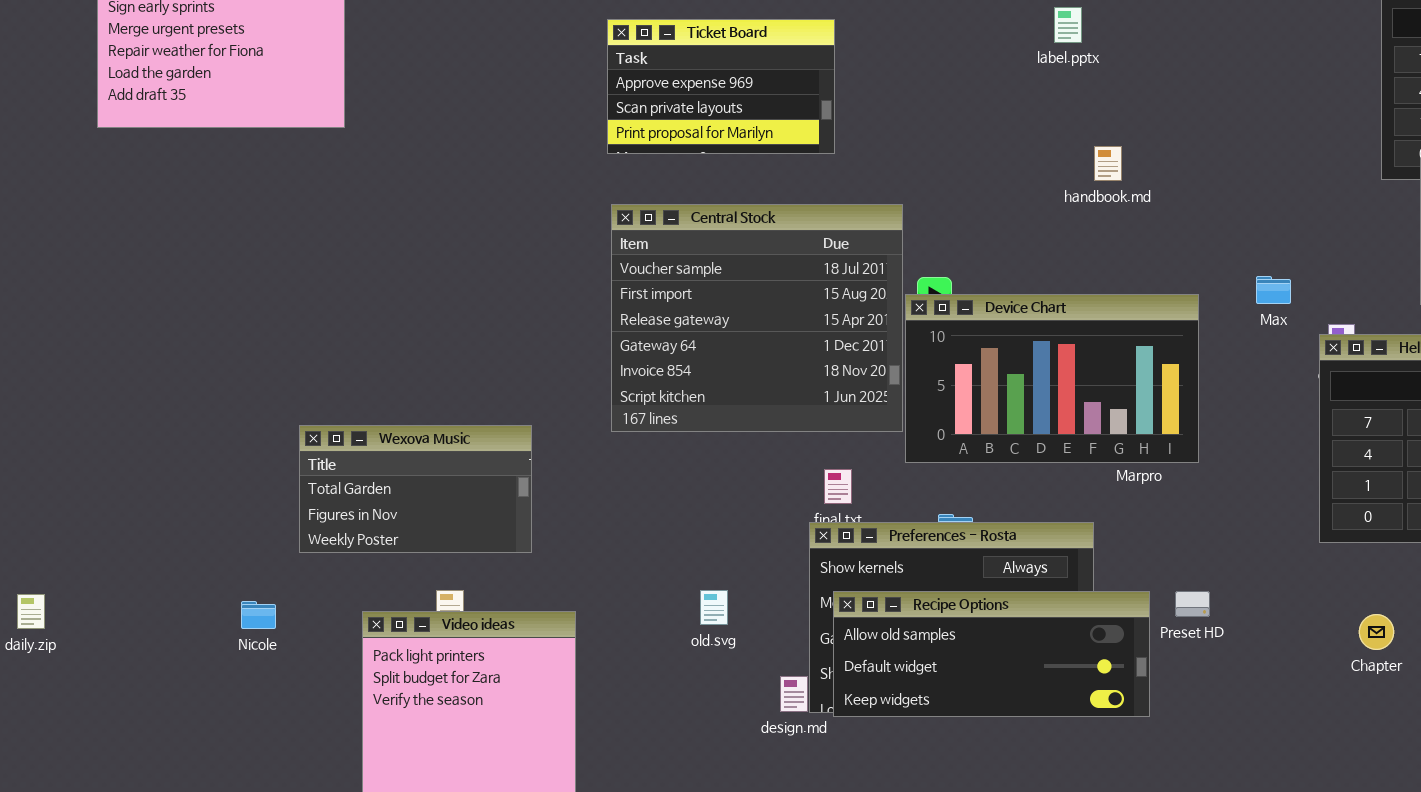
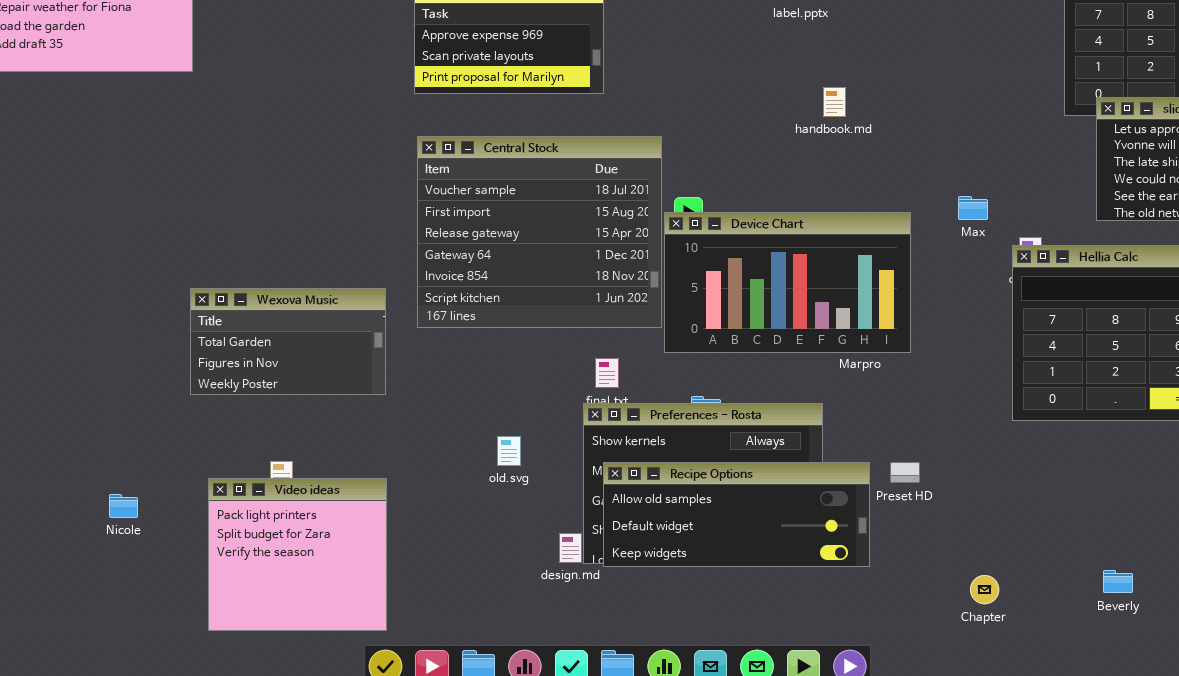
Wexova Music: [299,425,532,553] -> [190,288,386,395], moved
old.svg: [700,590,728,625] -> [497,436,521,466], moved
Nicole: [241,601,276,629] -> [109,494,138,518], moved
Chapter: [1359,614,1394,650] -> [970,575,999,604], moved

